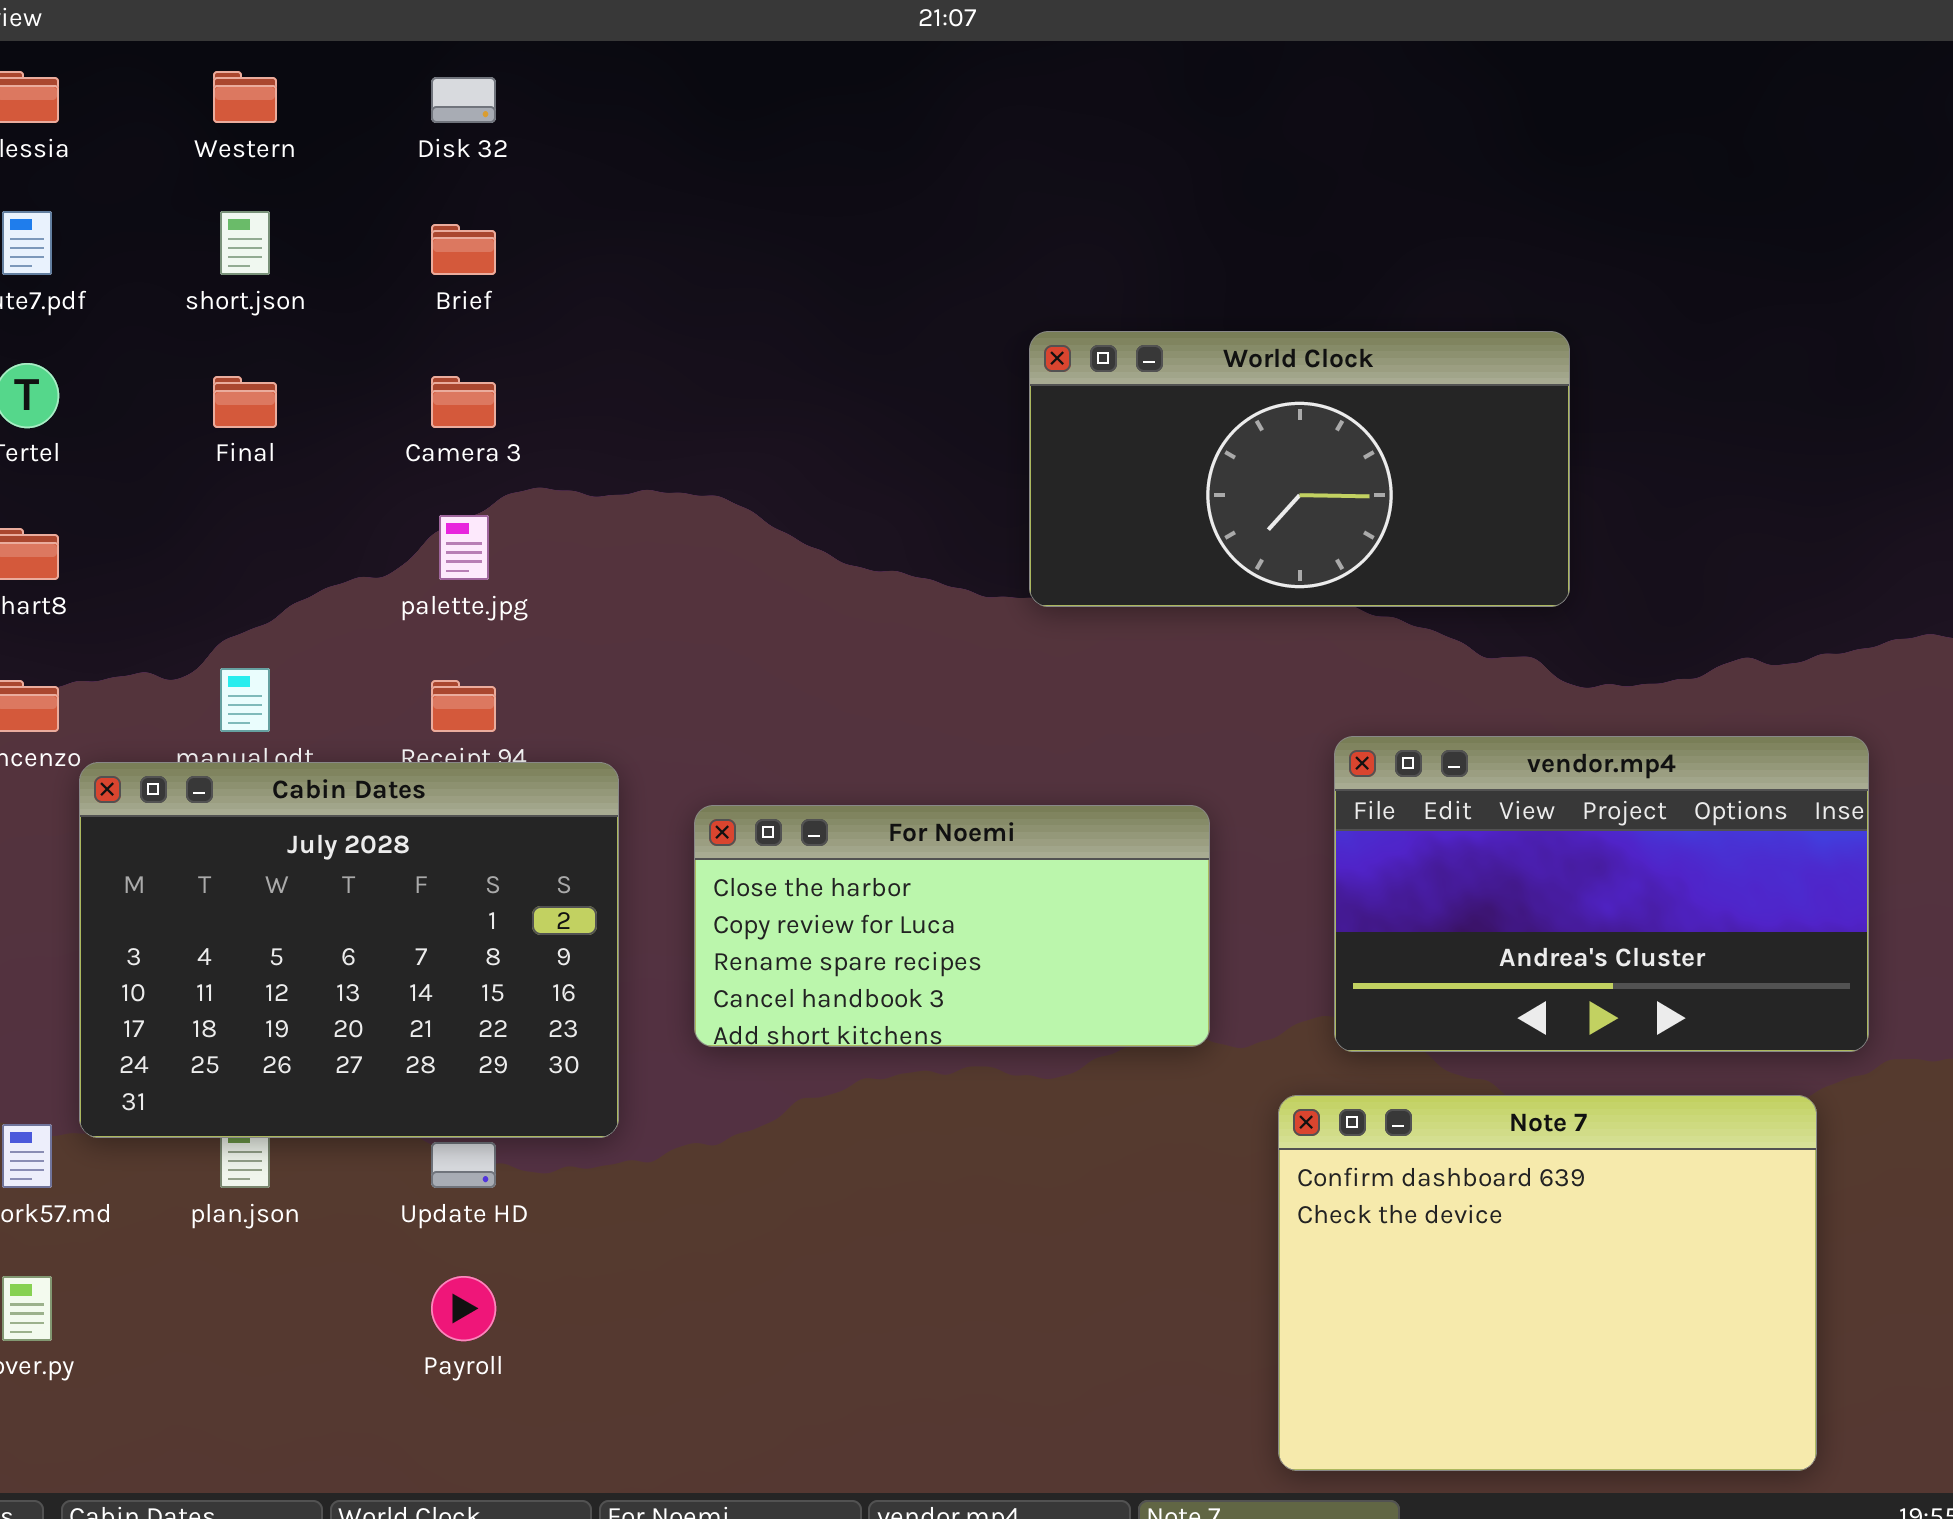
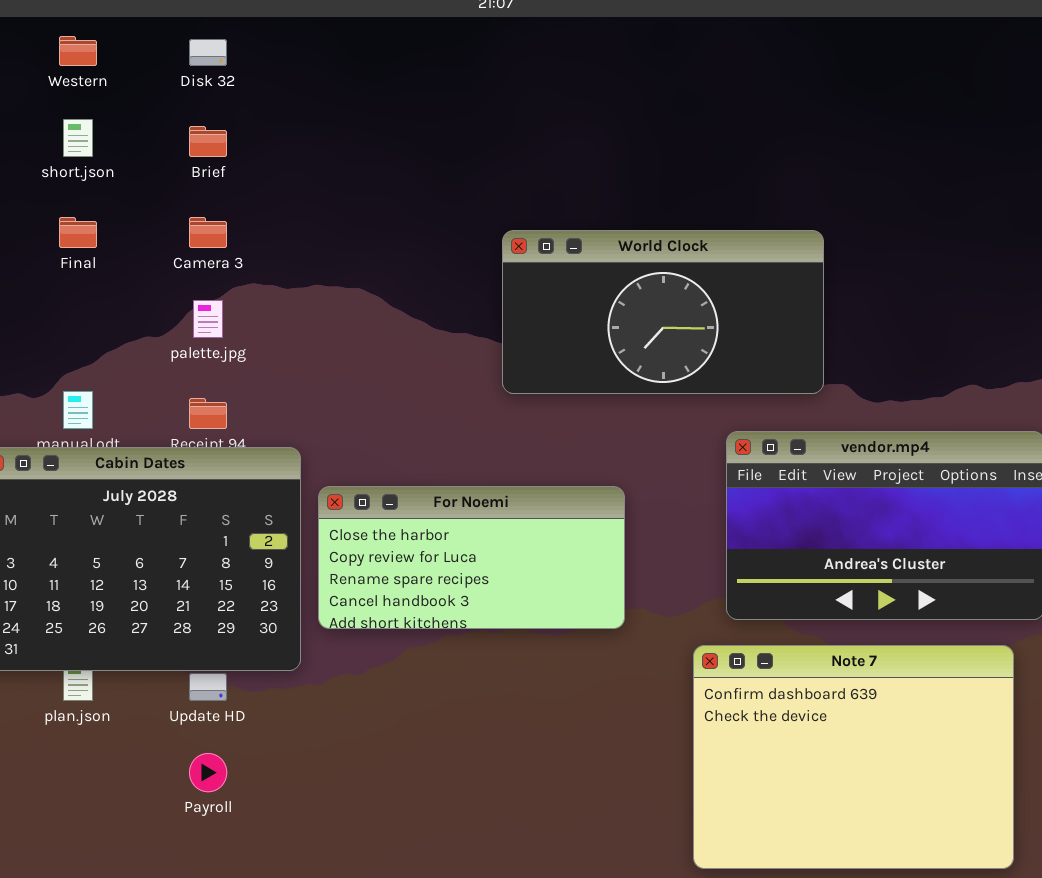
World Clock: [1029,331,1570,607] -> [502,230,824,394], moved
For Noemi: [694,805,1210,1047] -> [318,486,625,629], moved

